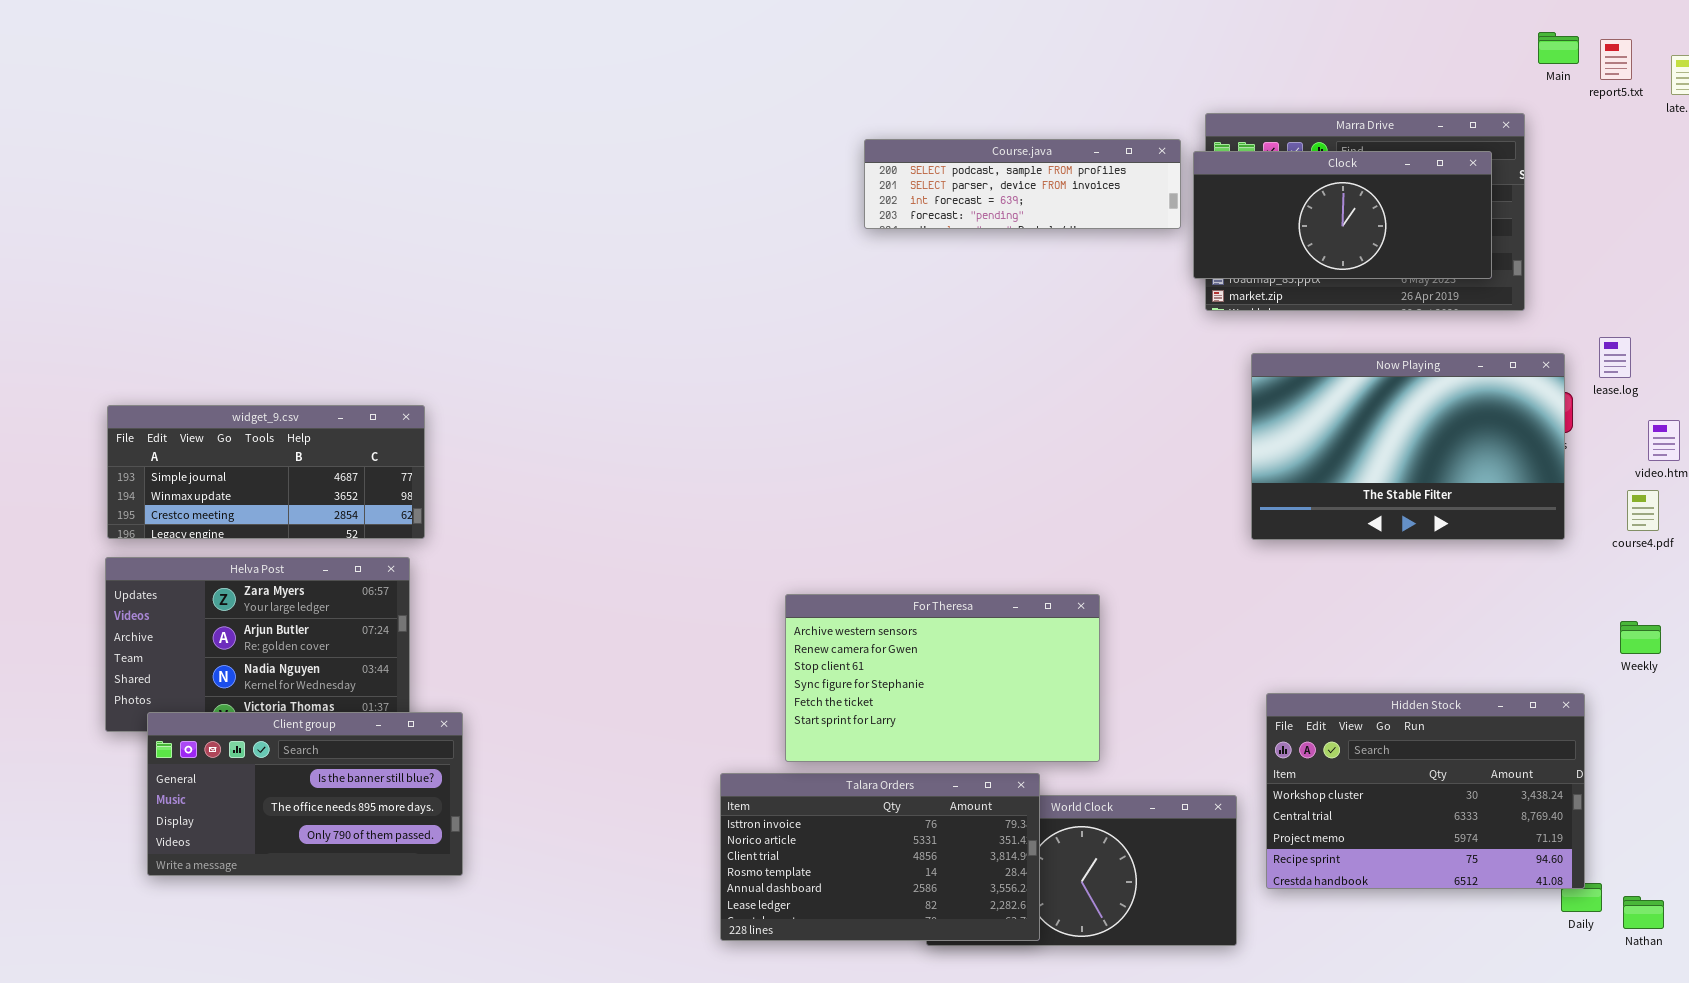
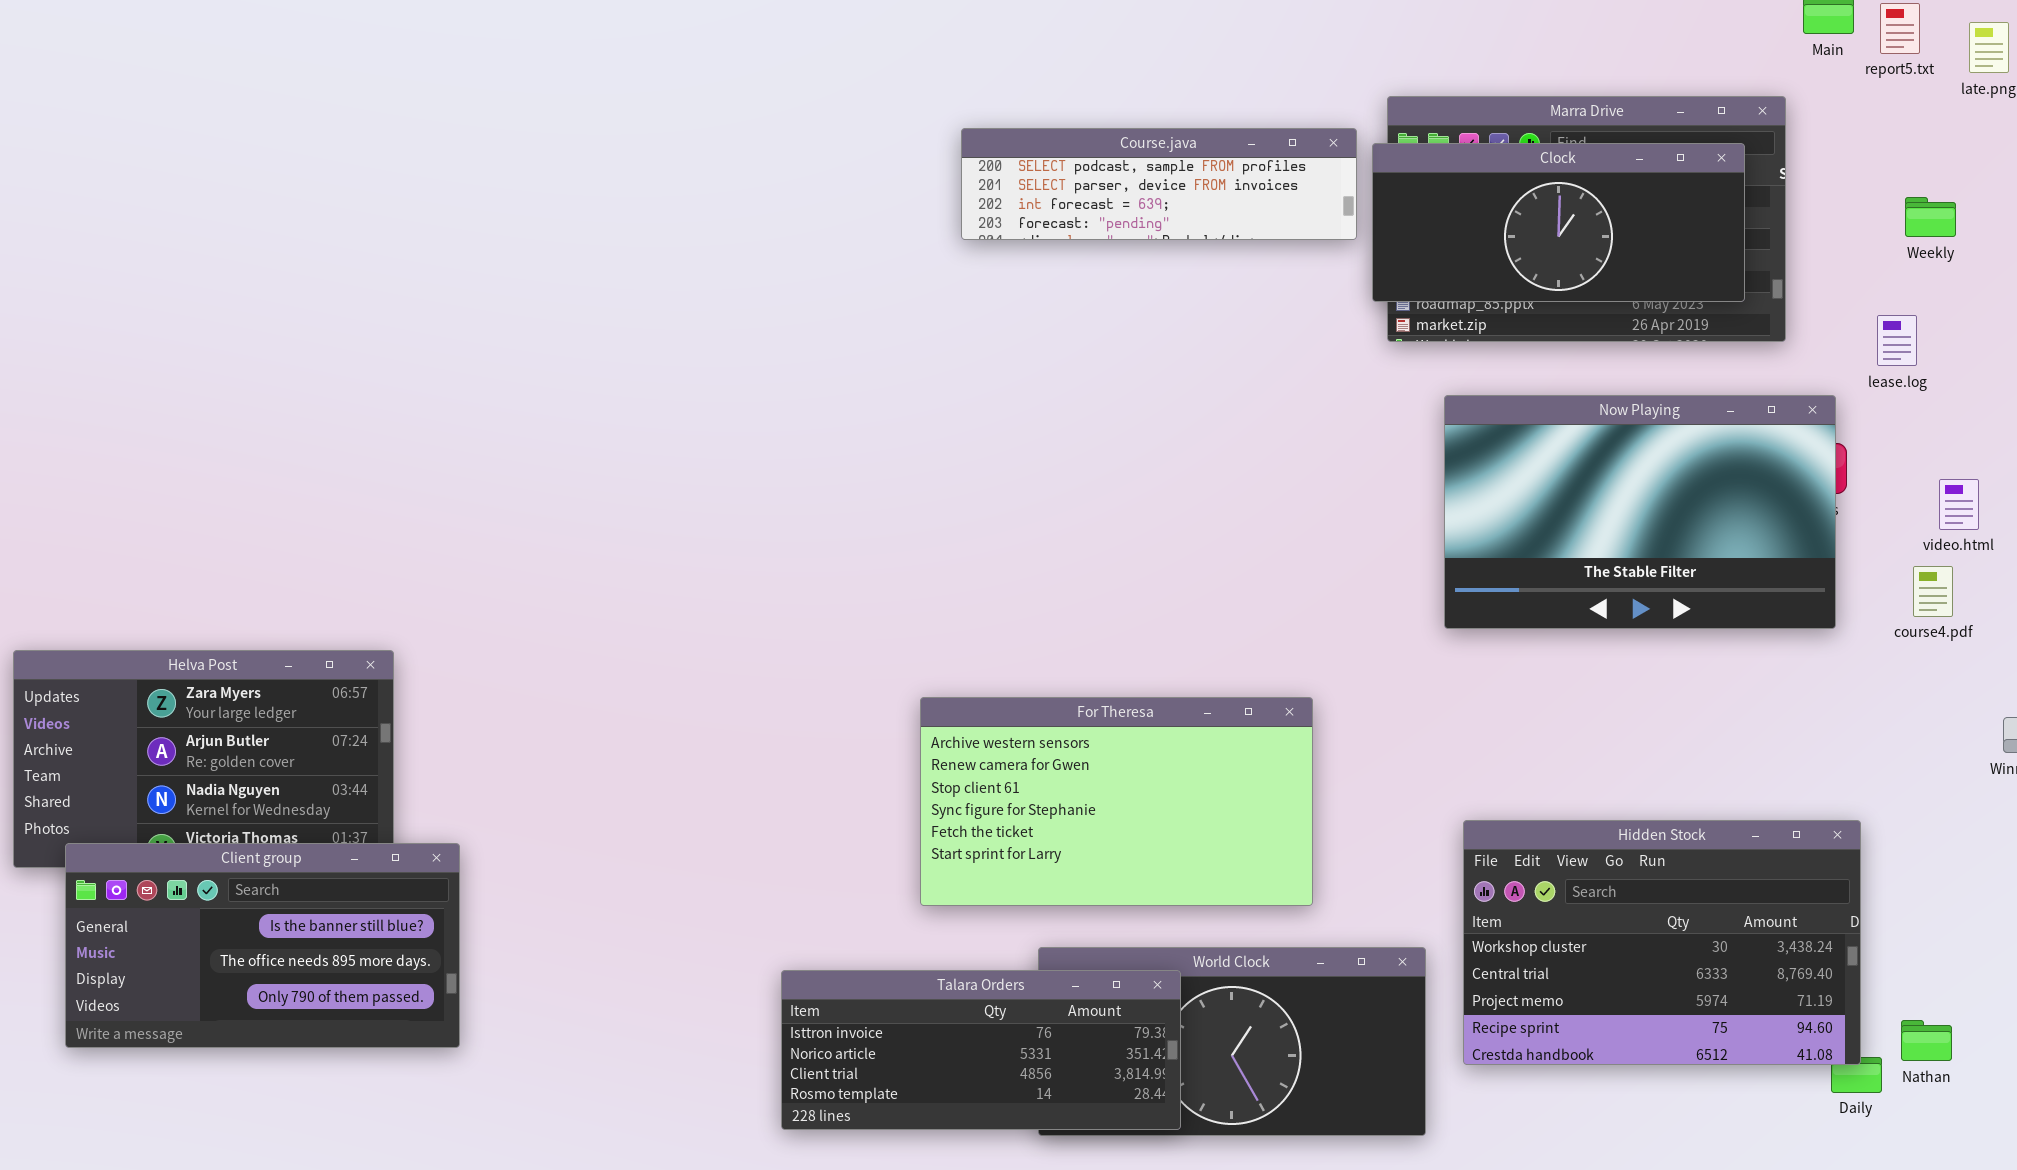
lease.log: [1599,337,1631,378] -> [1877,315,1917,366], moved
widget_9.csv: [107,405,425,539] -> none, closed
For Theresa: [785,594,1100,762] -> [920,697,1313,906], moved
Weekly: [1620,621,1661,654] -> [1905,197,1956,237], moved
Talara Orders: [720,773,1040,941] -> [781,970,1181,1130], resized
Nathan: [1623,896,1664,929] -> [1901,1020,1952,1061], moved

